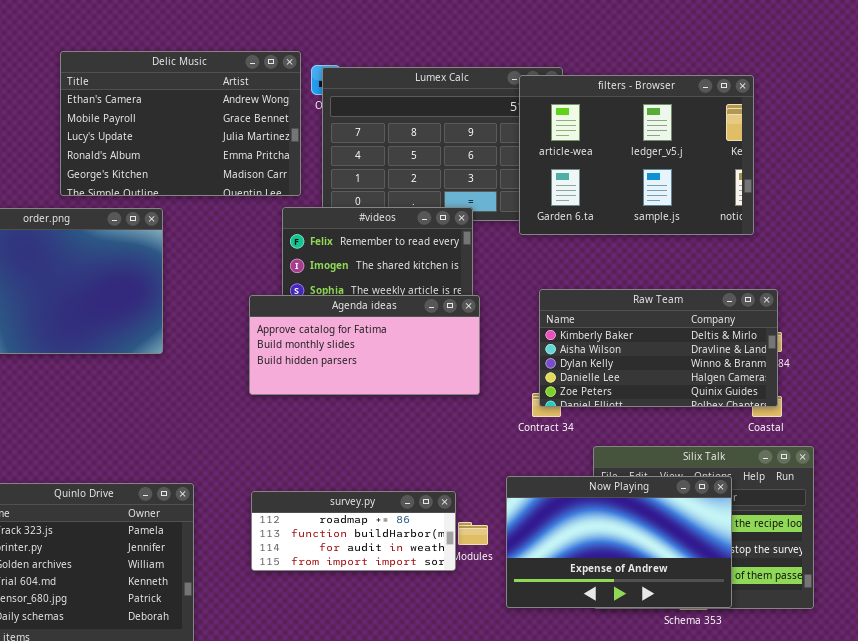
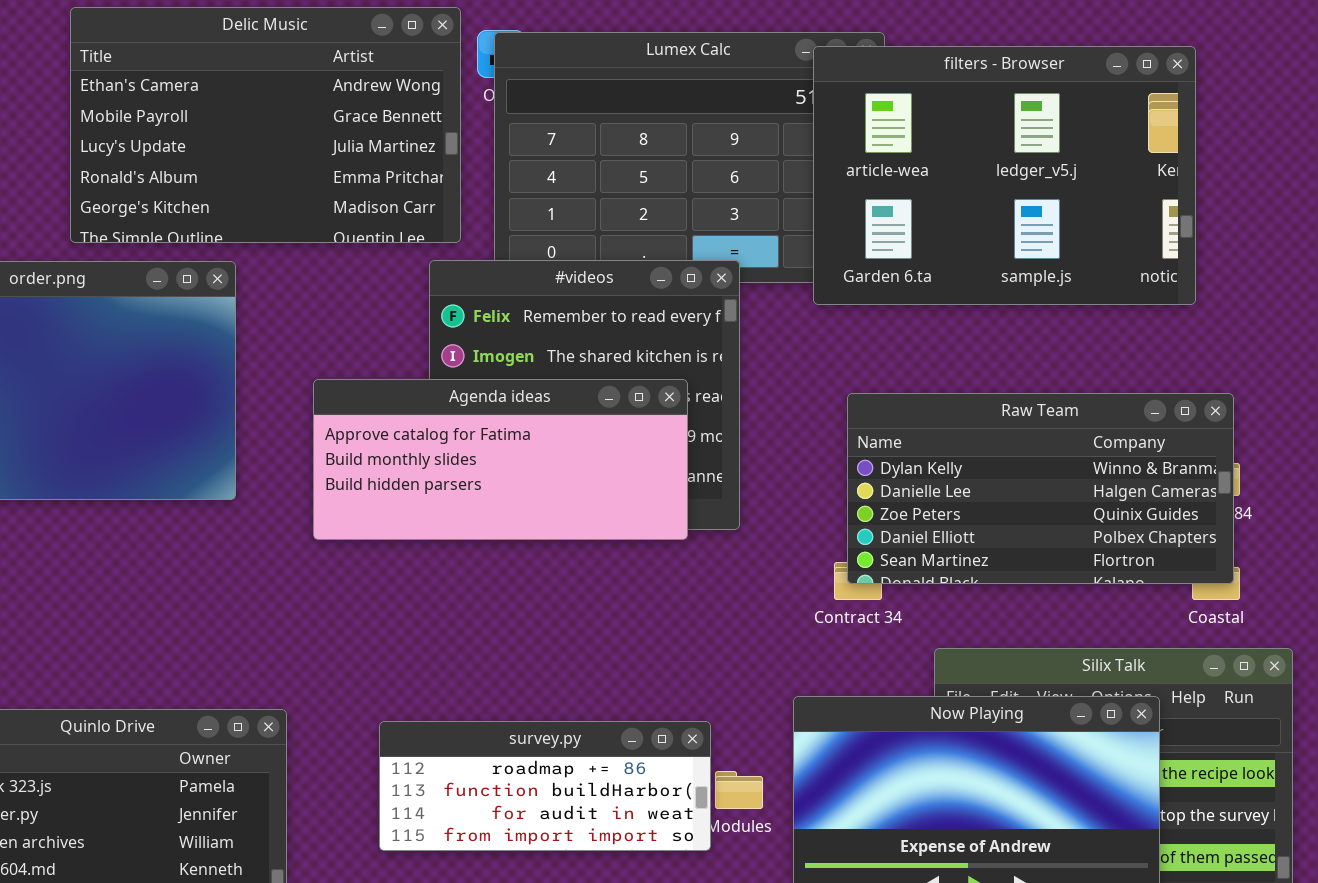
Raw Team: [539,289,778,407] -> [847,393,1234,584], scrolled down 2 rows
Agenda ideas: [249,295,480,395] -> [313,379,688,540], moved

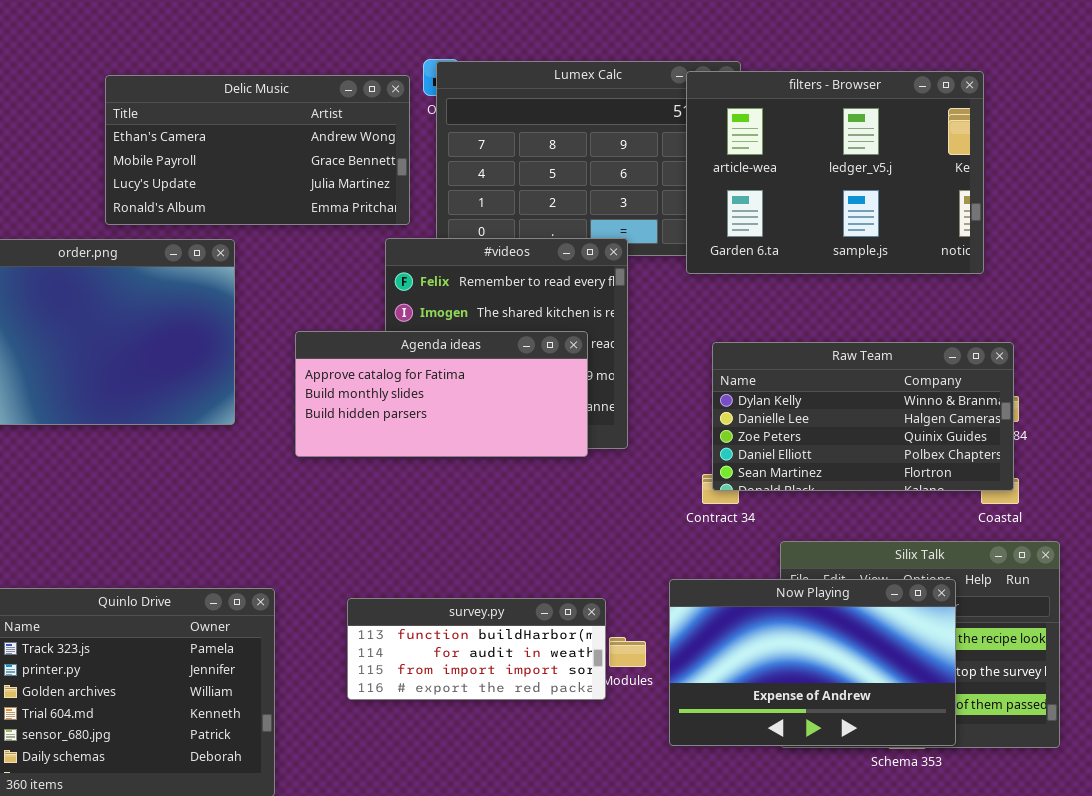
Delic Music: [70,7,461,243] -> [105,75,410,225], resized
survey.py: [379,721,711,851] -> [347,598,606,700], scrolled down 1 row

